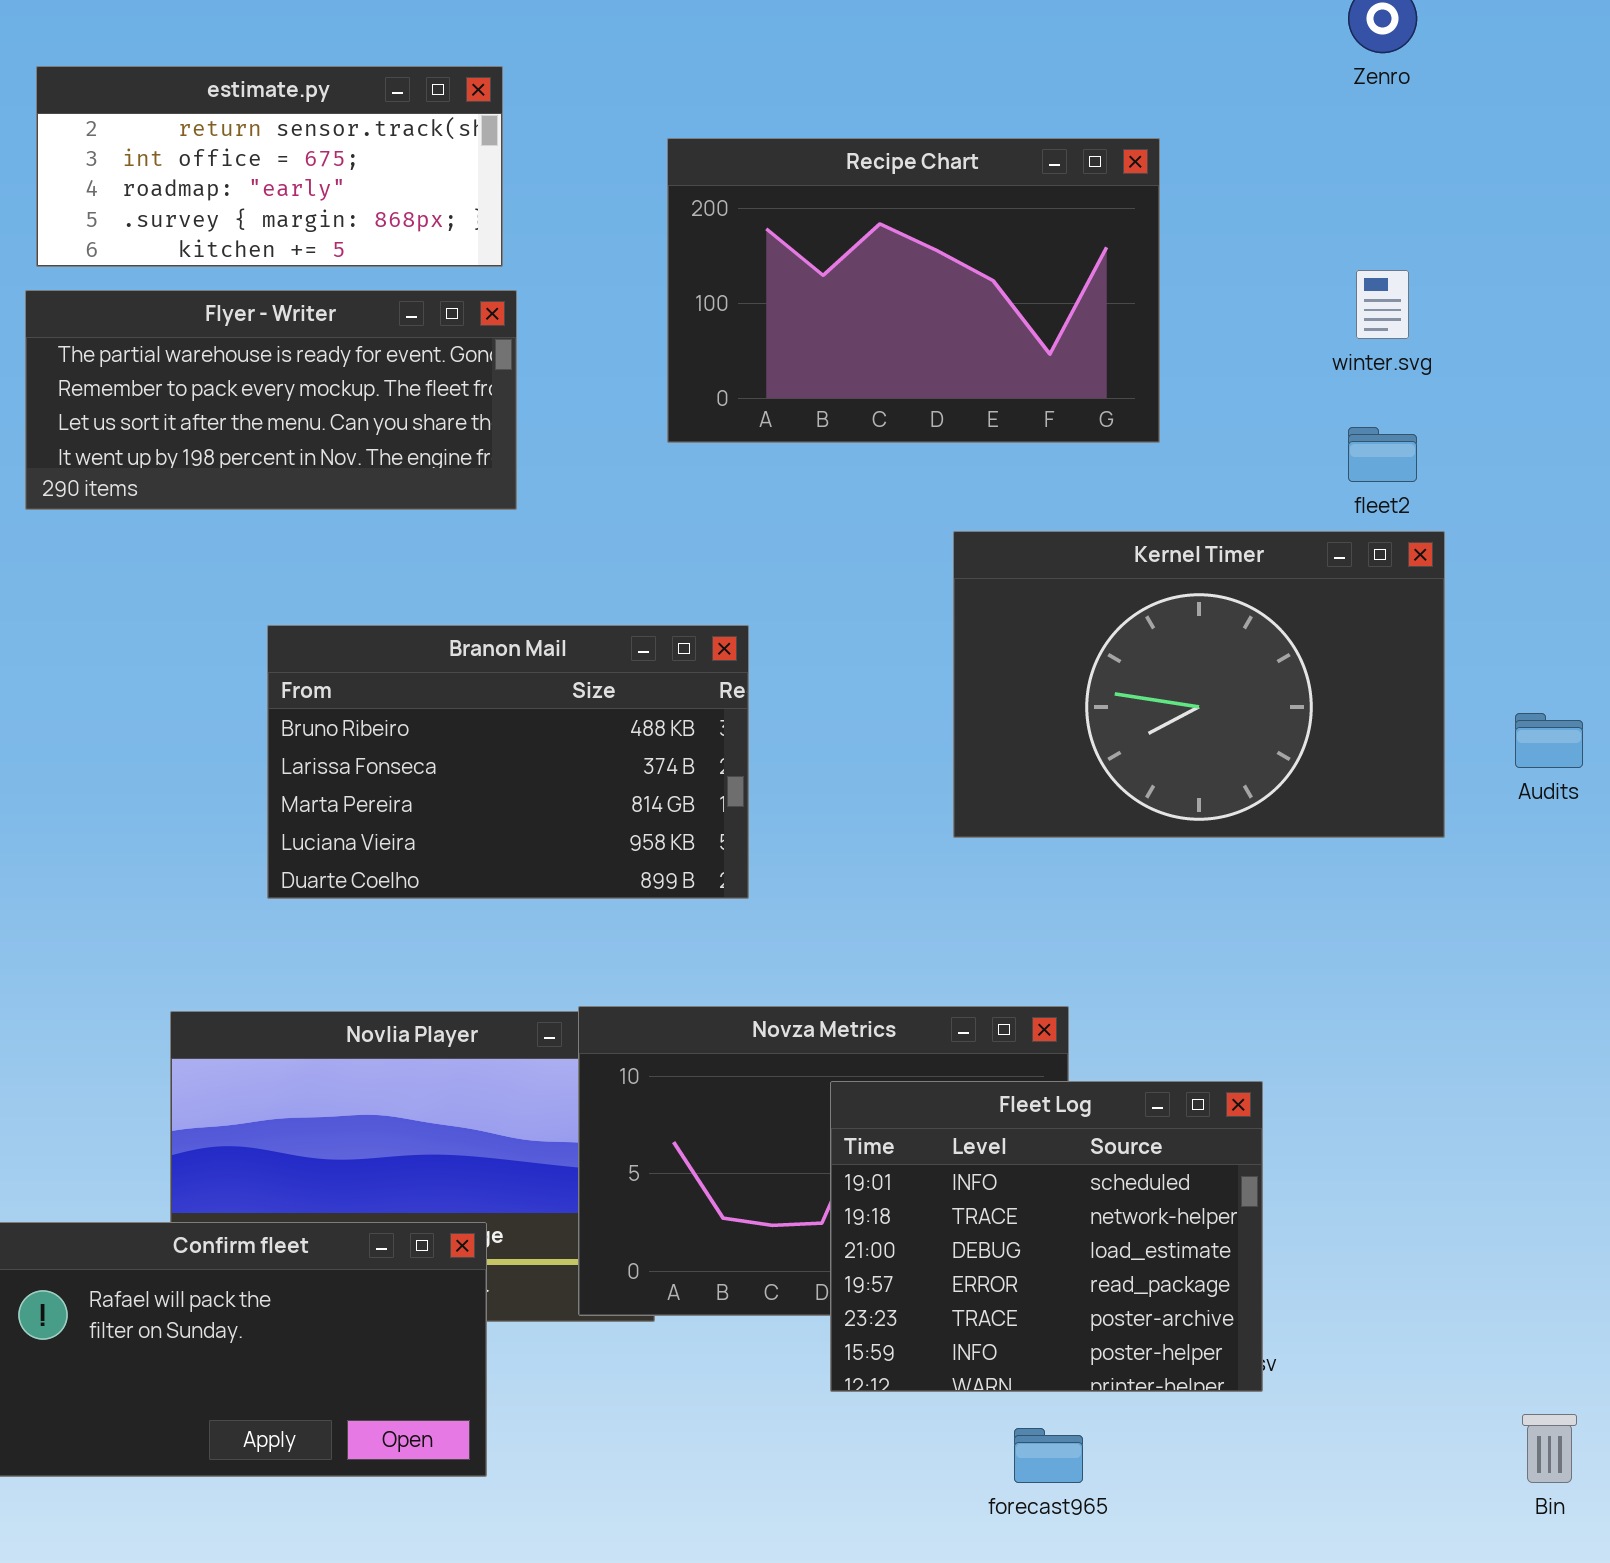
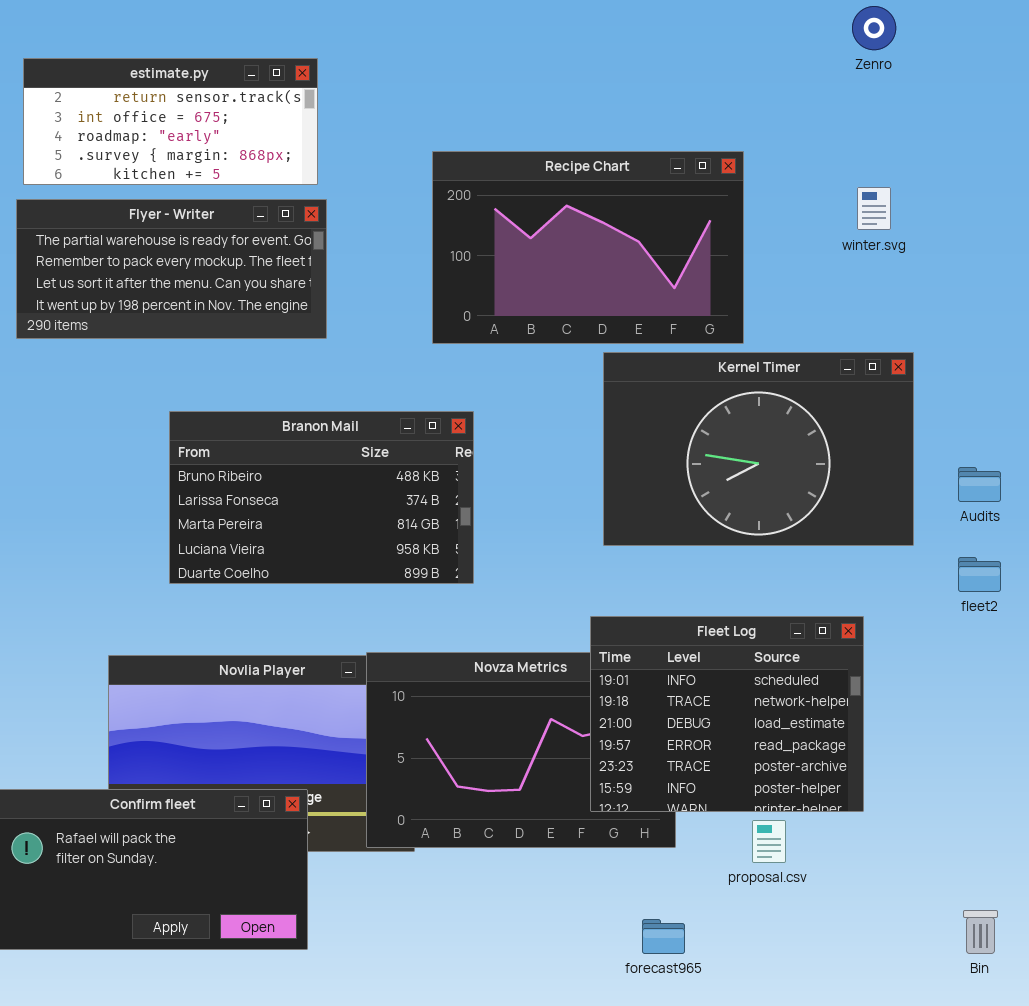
Recipe Chart: [667,138,1160,443] -> [432,151,744,344], moved
fleet2: [1348,427,1417,482] -> [958,557,1001,592], moved
Fleet Log: [830,1081,1263,1392] -> [590,616,864,812], moved

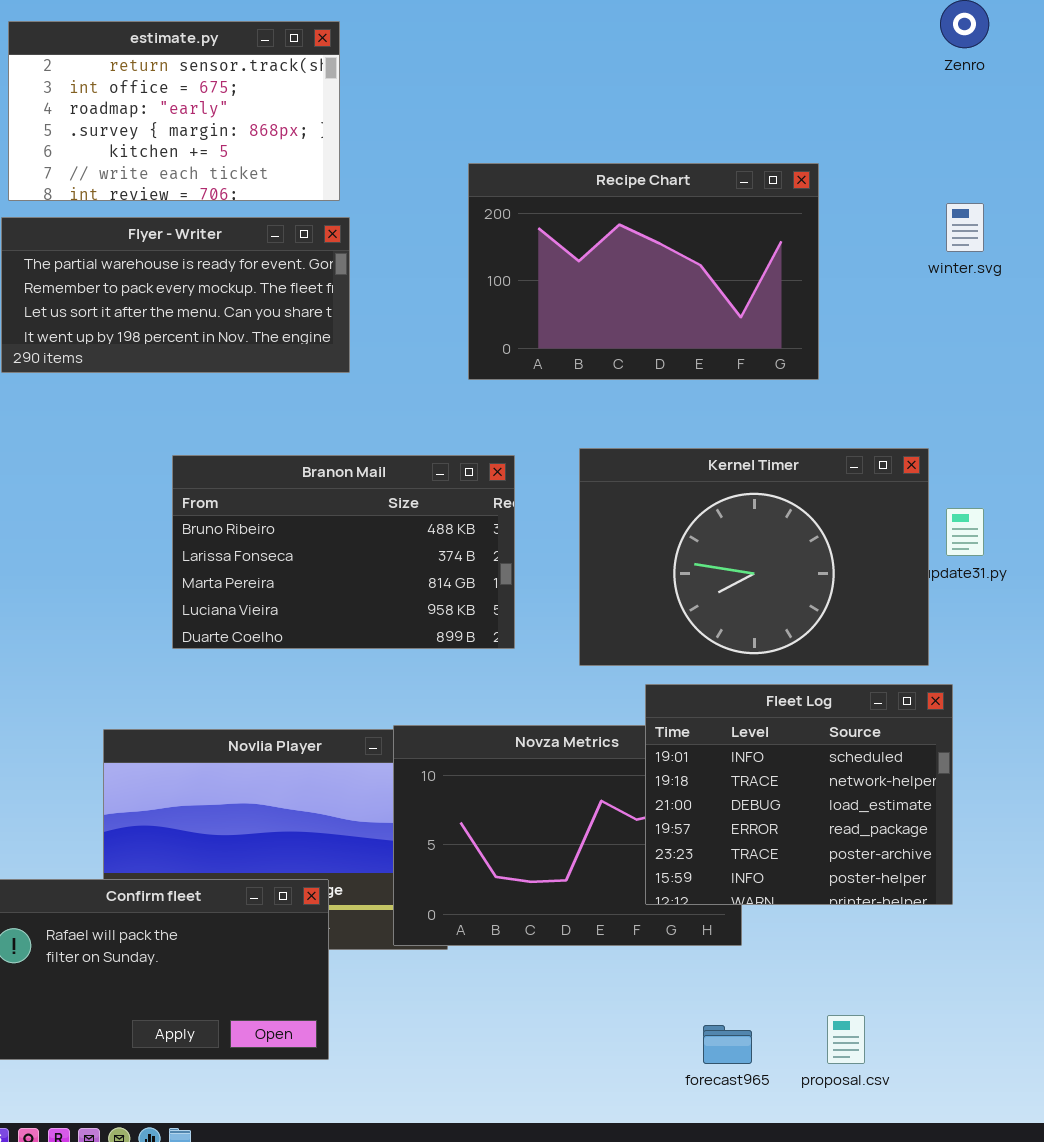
estimate.py: [23,58,318,185] -> [8,21,340,201], resized
Kernel Timer: [603,352,914,546] -> [579,448,929,666], moved
proposal.csv: [752,820,786,863] -> [827,1015,865,1064], moved

